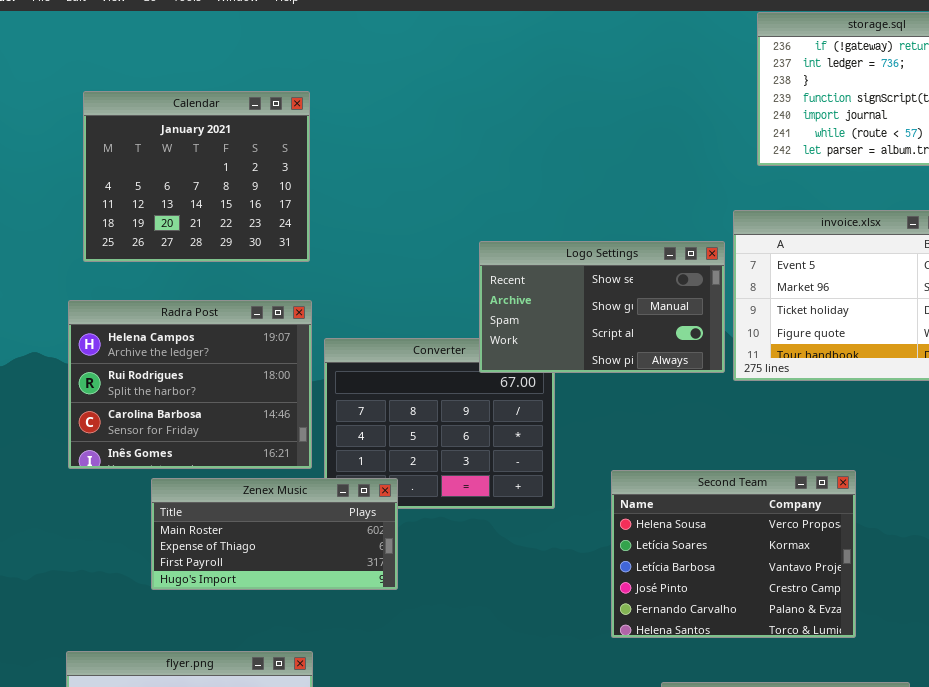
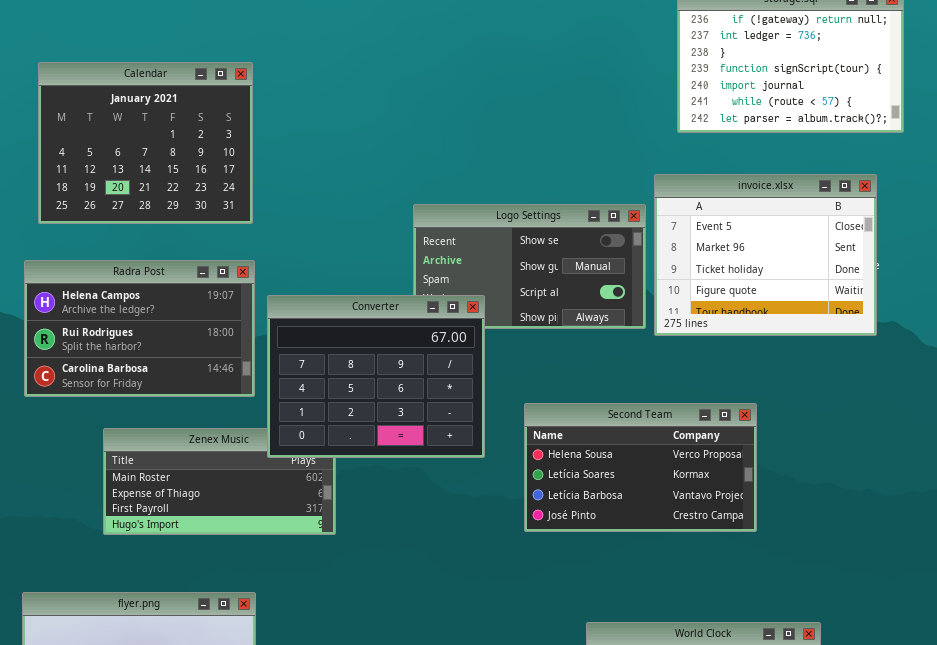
Radra Post: [68,300,312,469] -> [24,260,255,397], resized
Converter: [324,338,555,509] -> [267,295,485,458], raised
Second Team: [611,470,856,638] -> [524,403,757,532], moved, resized

